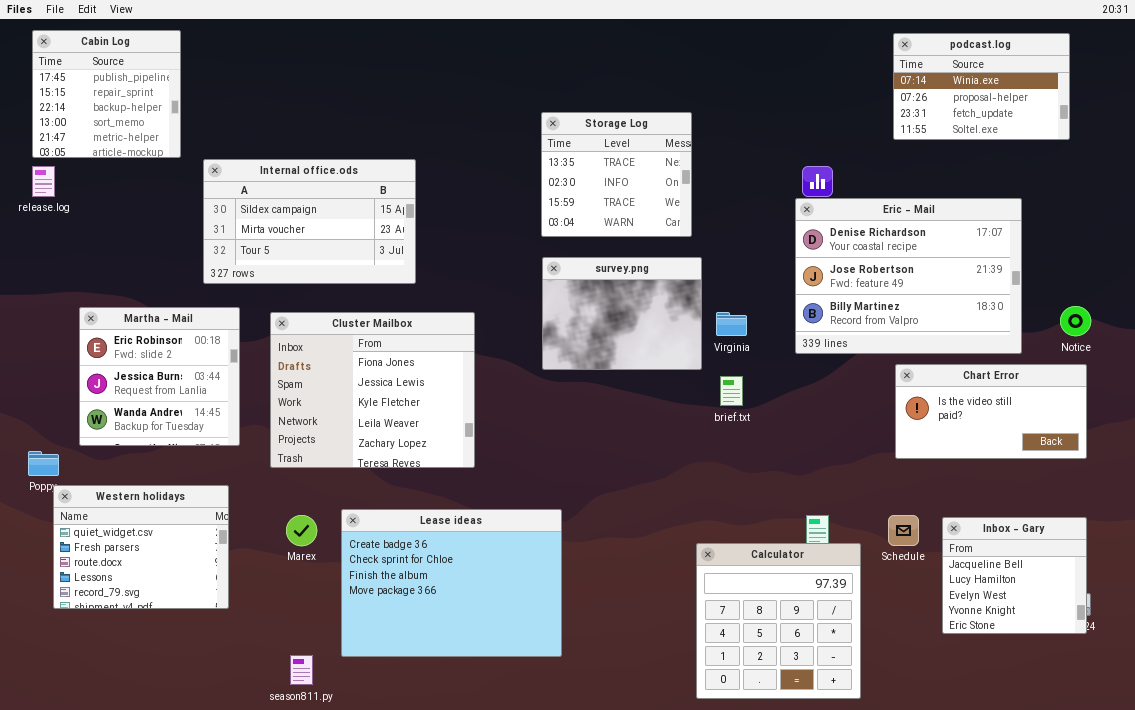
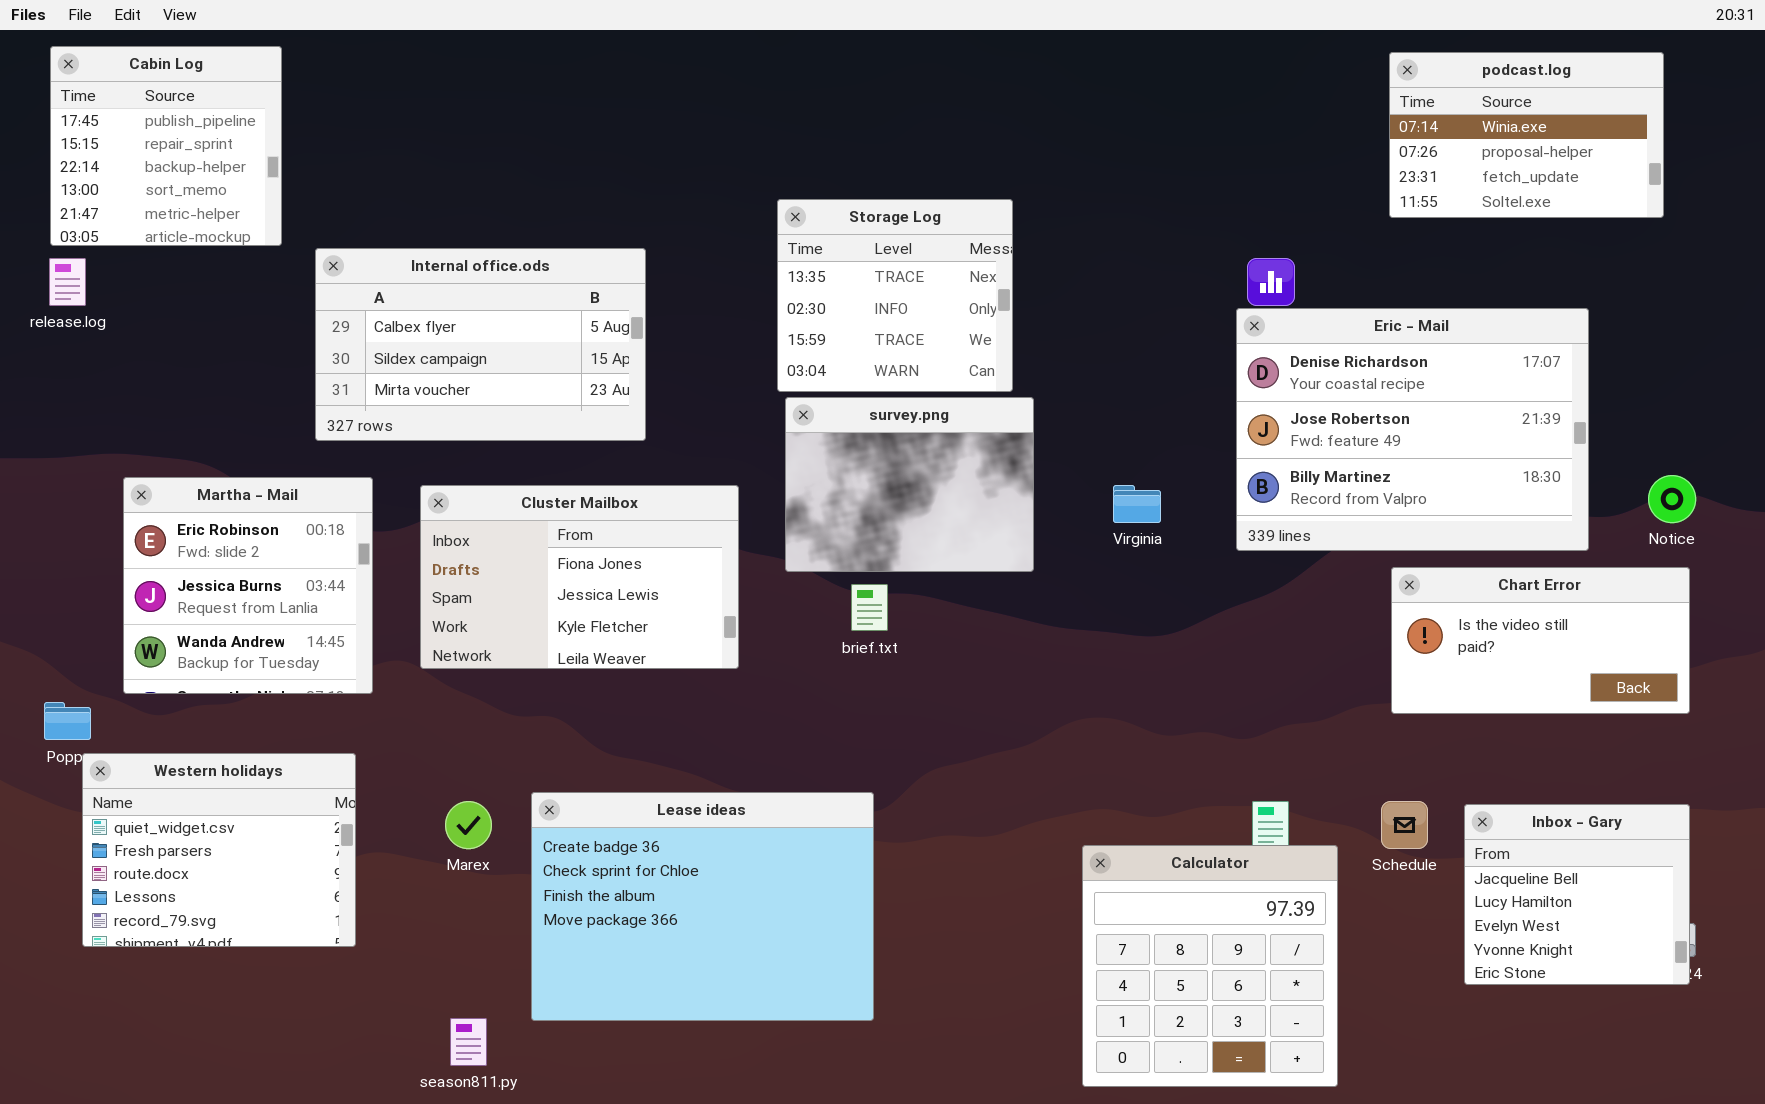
Storage Log: [541,112,692,237] -> [777,199,1013,392], moved
Internal office.ods: [203,159,416,284] -> [315,248,646,441], scrolled up 1 row
survey.png: [542,257,702,370] -> [785,397,1034,572], moved
Cluster Mailbox: [270,312,475,468] -> [420,485,739,669], resized
brief.txt: [720,376,743,406] -> [851,584,888,631], moved

